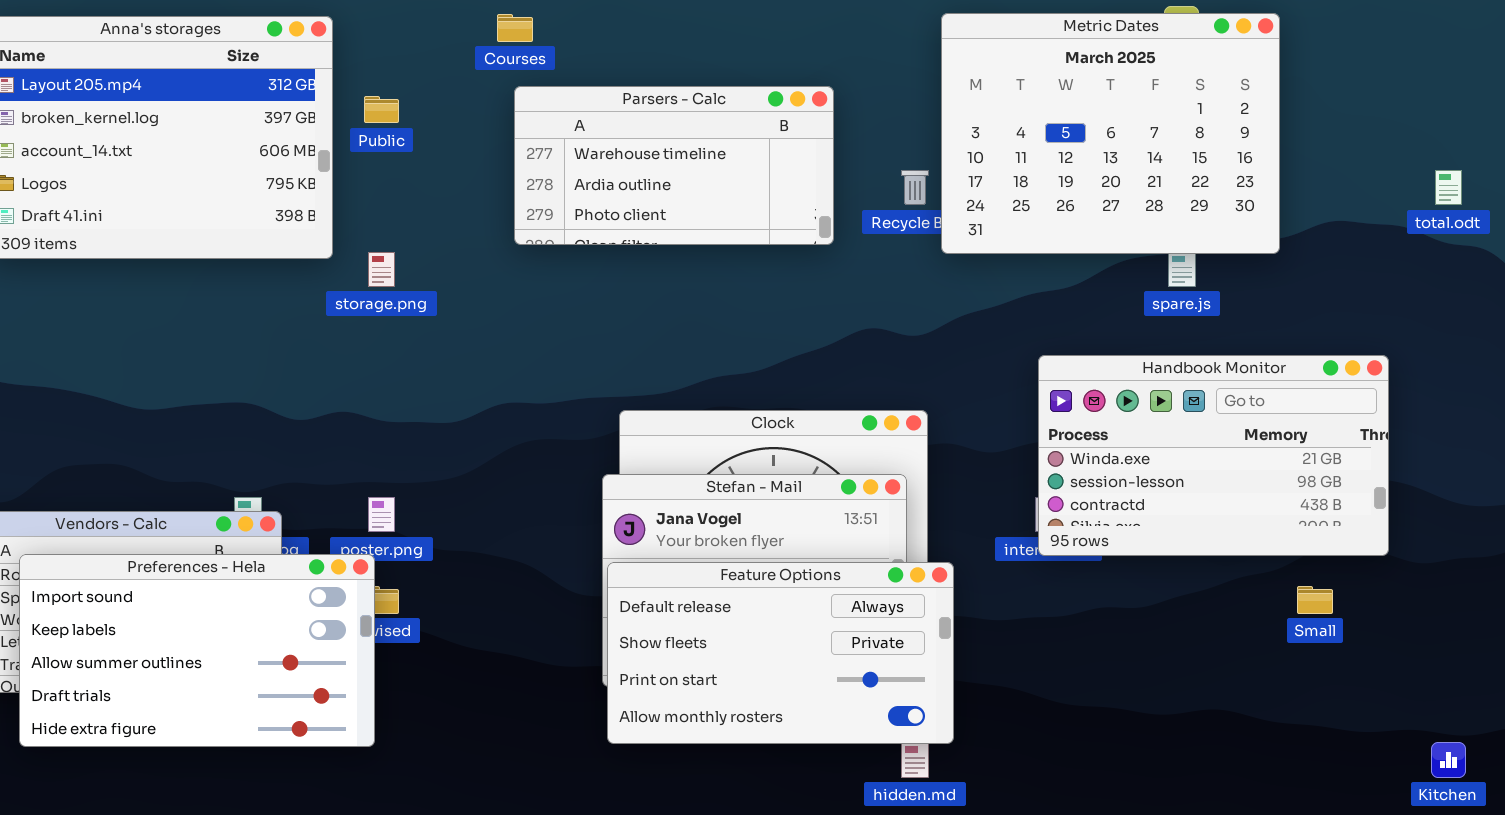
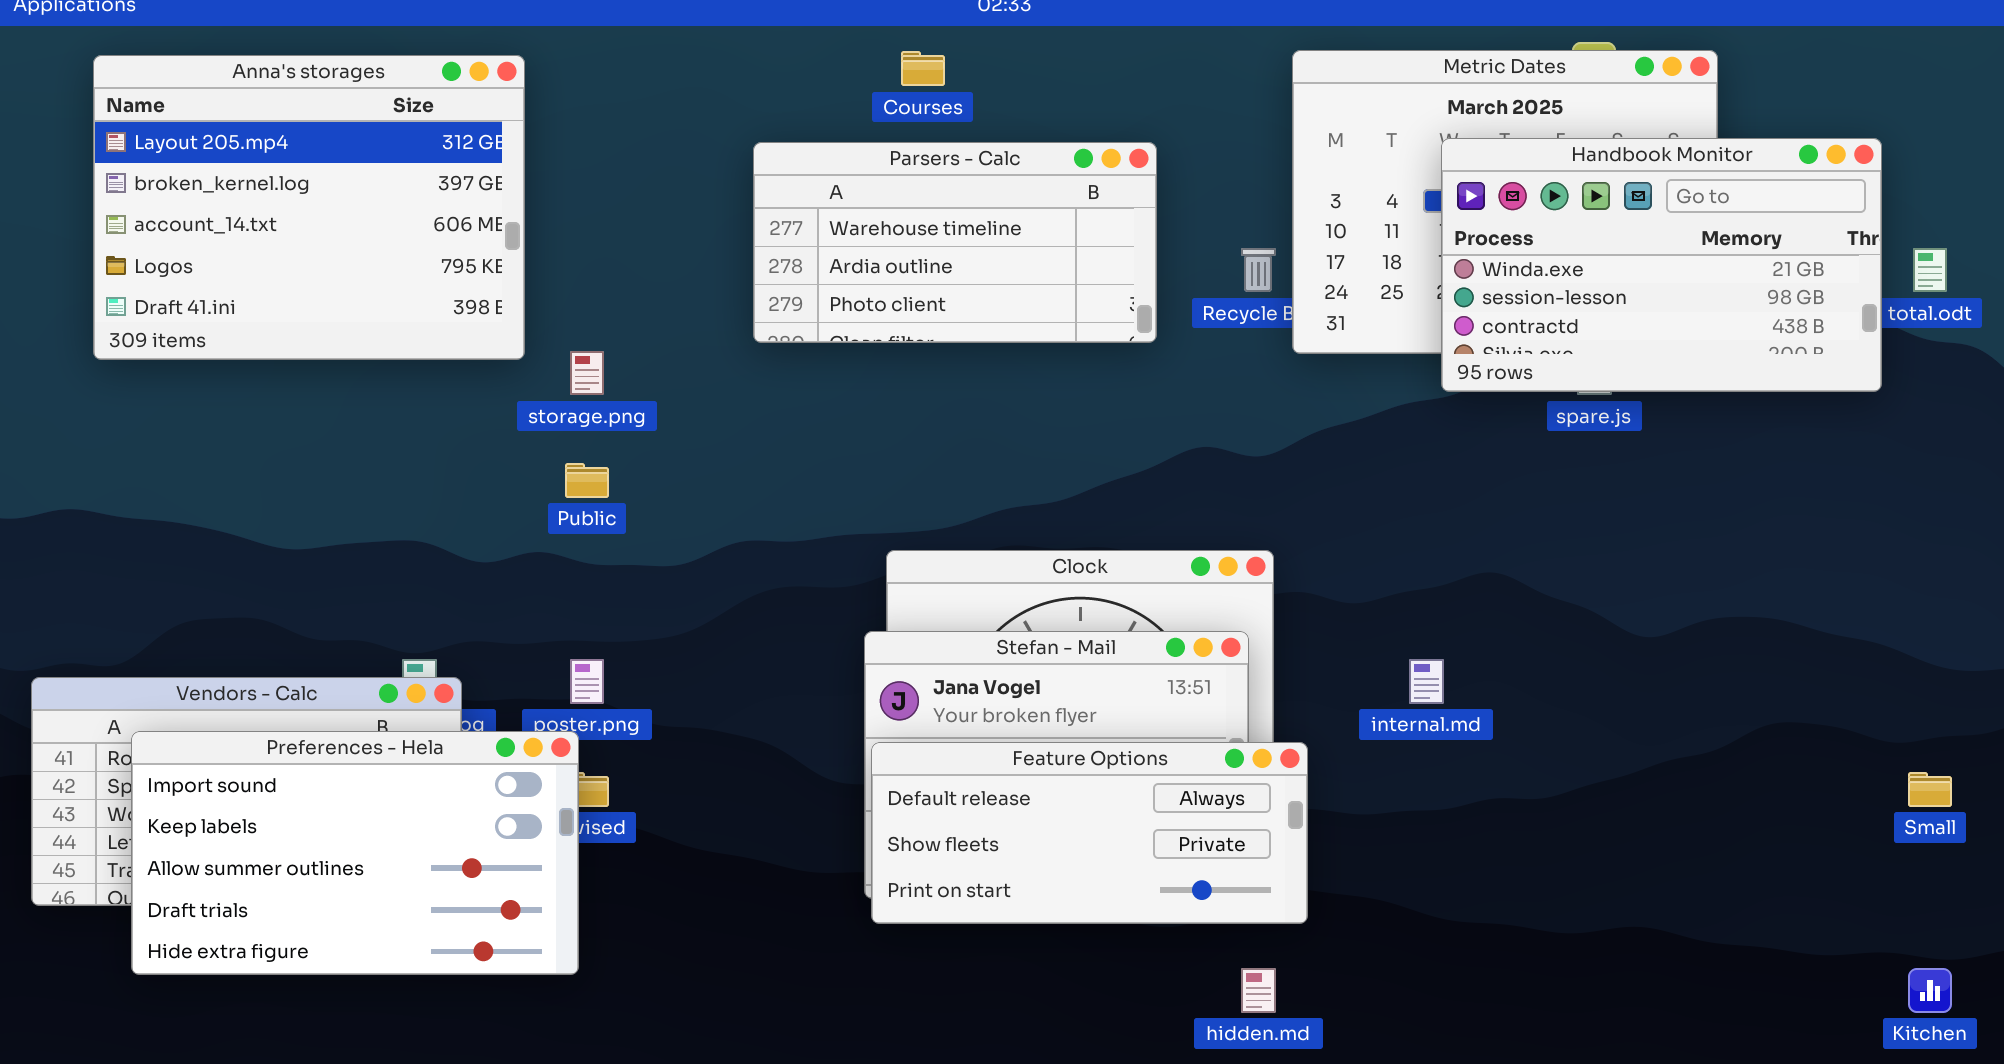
Courses: [497,14,533,42] -> [901,51,945,86], moved
Public: [364,96,399,123] -> [565,463,609,498], moved
Handbook Monitor: [1038,355,1389,556] -> [1441,138,1882,392], moved
Feature Options: [607,562,954,744] -> [871,742,1308,924], resized
Small: [1297,586,1333,614] -> [1908,772,1952,807], moved

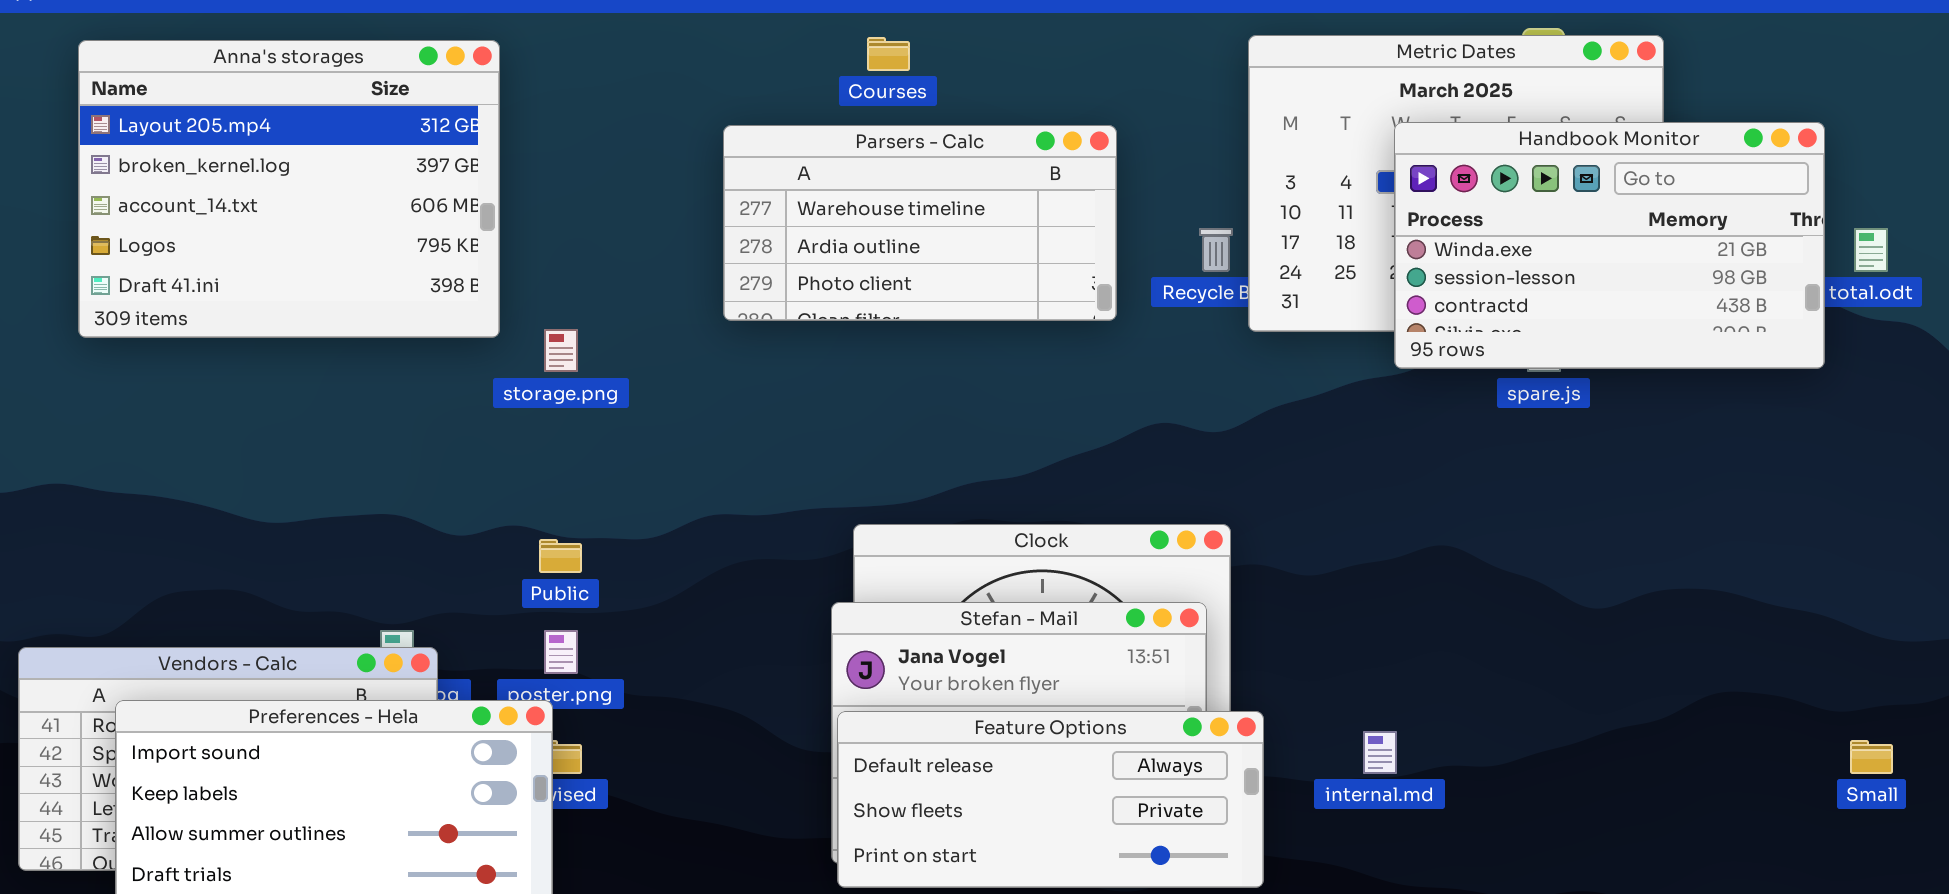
Public: [565,463,609,498] -> [539,539,582,573], moved
internal.md: [1409,659,1444,704] -> [1363,731,1397,774], moved

